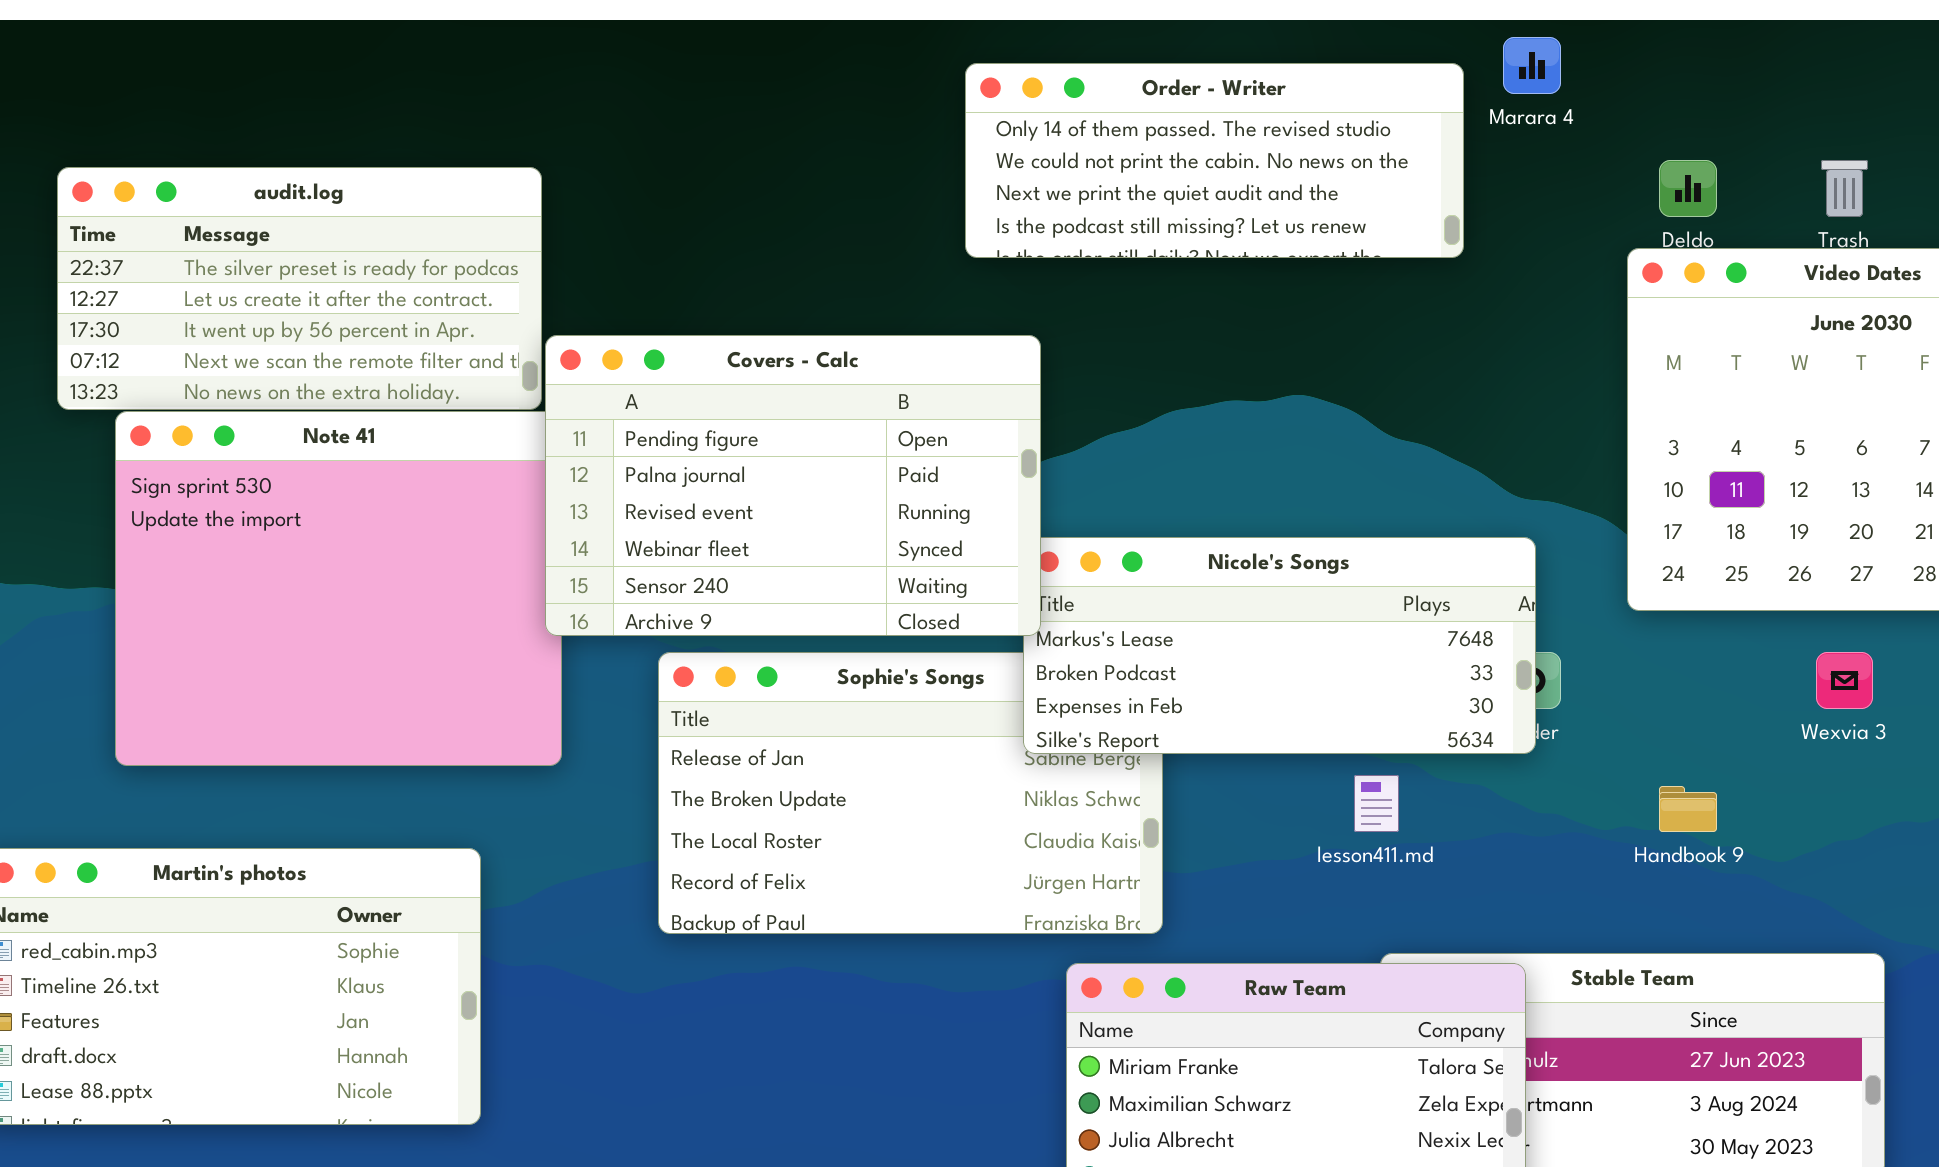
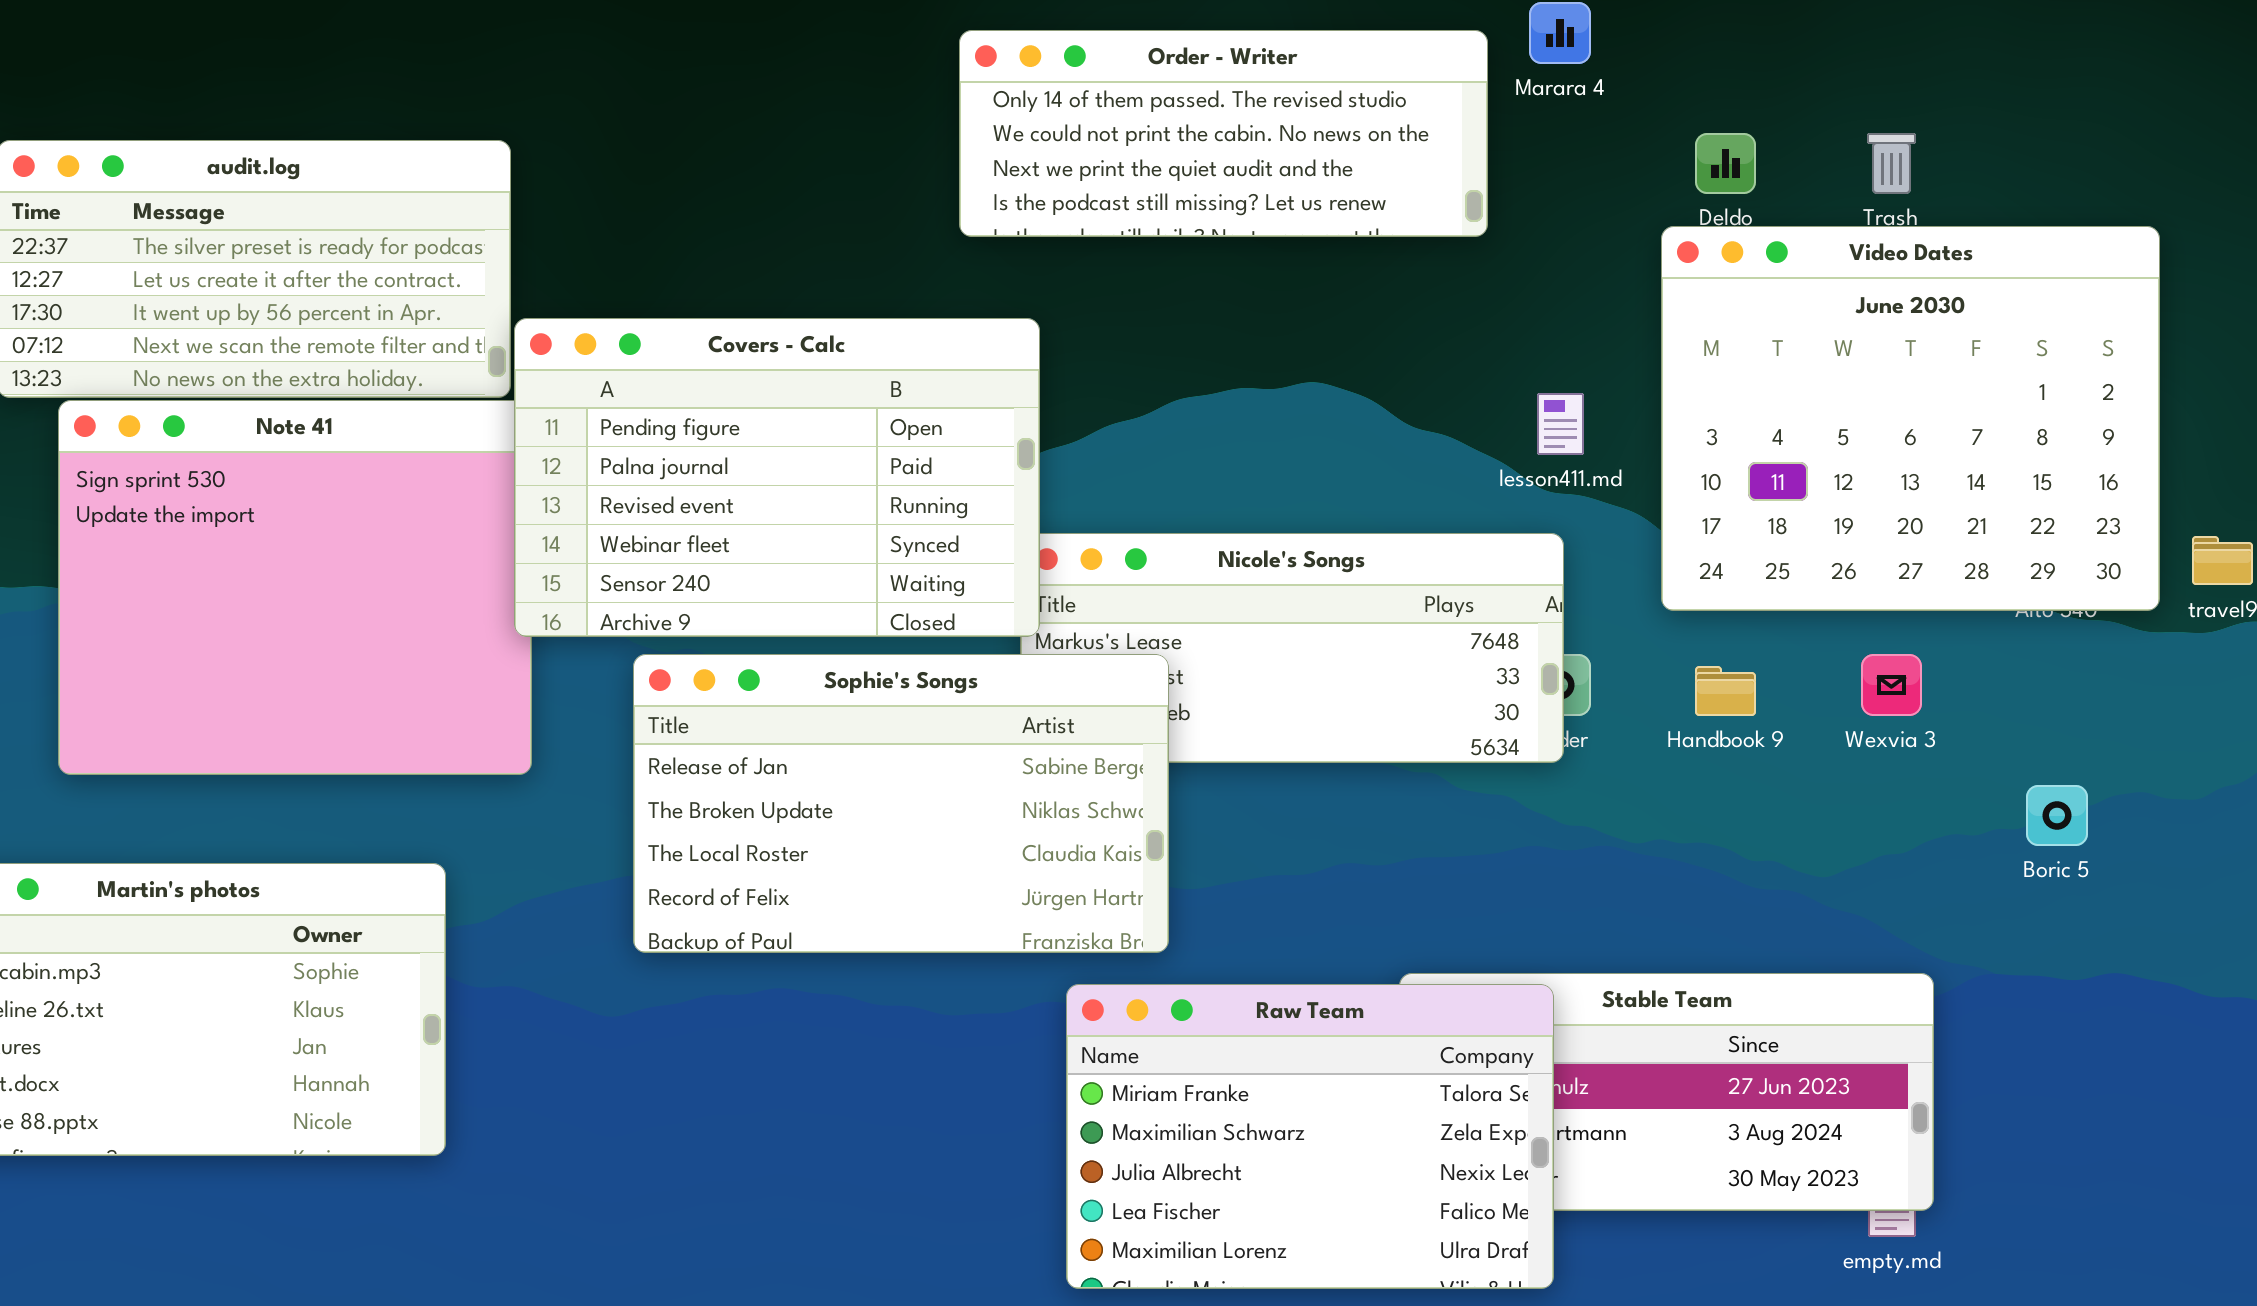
Sophie's Songs: [658,652,1163,934] -> [633,654,1169,953], raised
lesson411.md: [1354,775,1399,832] -> [1537,393,1584,455], moved
Handbook 9: [1659,786,1717,832] -> [1695,666,1756,716], moved

